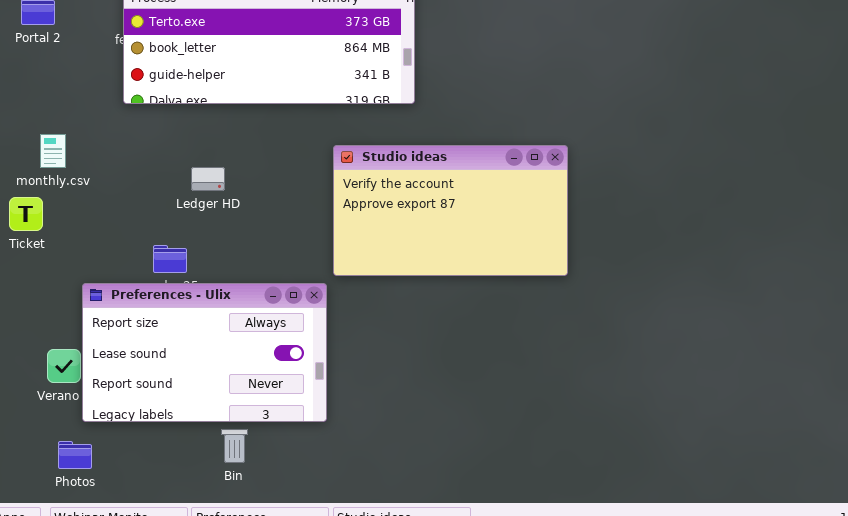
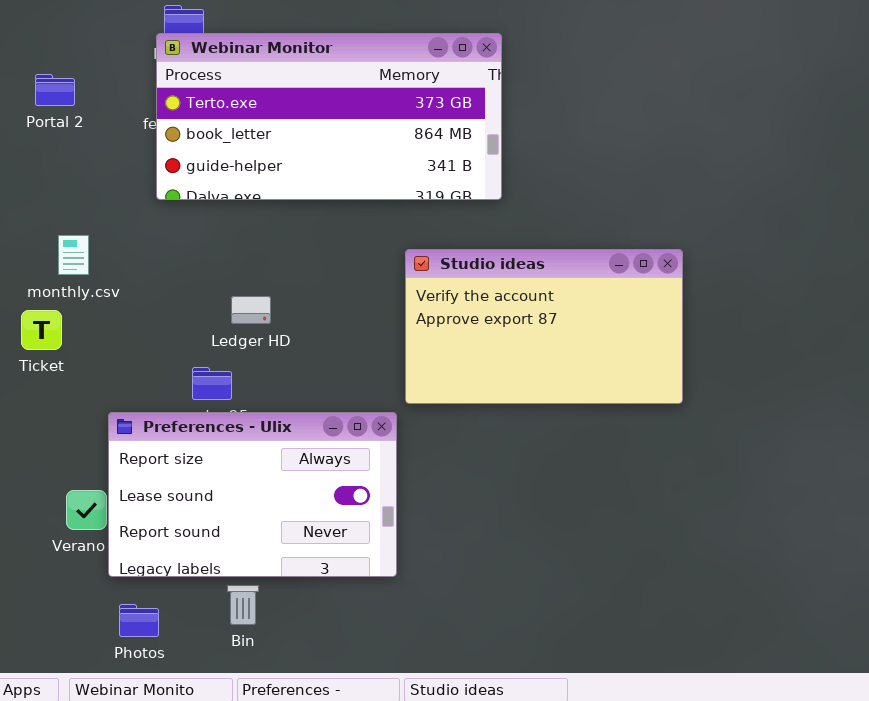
Ledger HD: [191,167,225,191] -> [231,296,271,324], moved
Bin: [221,429,248,463] -> [227,585,259,625], moved
Photos: [58,441,92,469] -> [119,604,159,637], moved

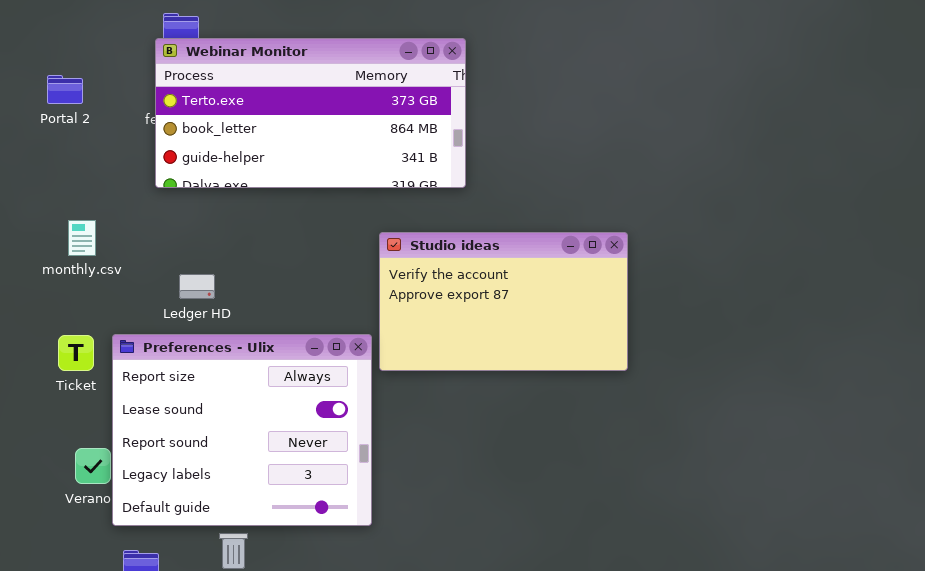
Ledger HD: [231,296,271,324] -> [179,274,215,299], moved
Ticket: [21,310,62,350] -> [58,335,94,371], moved
Preferences - Ulix: [108,412,397,577] -> [112,334,372,526], resized

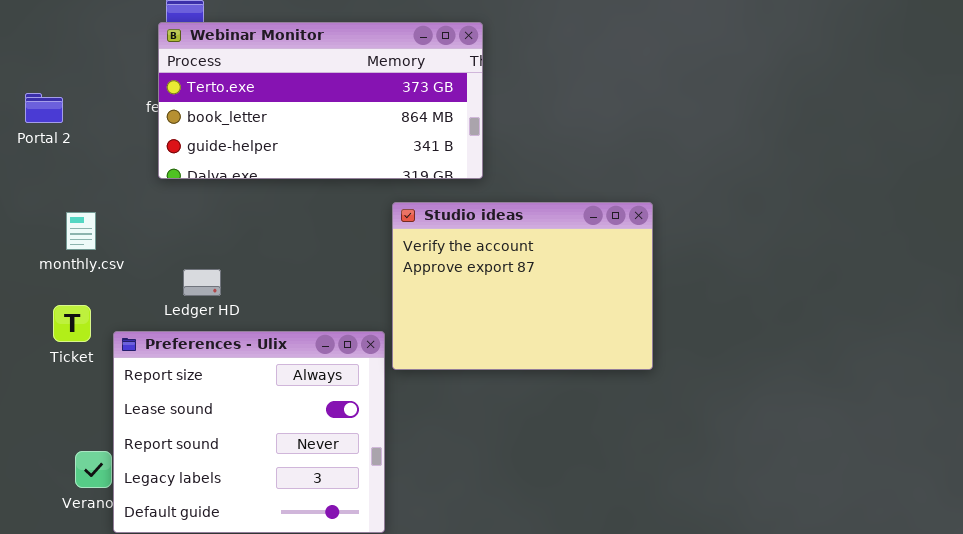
Portal 2: [47,75,83,104] -> [25,93,63,123], moved
Studio ideas: [379,232,628,371] -> [392,202,653,370], resized
Ticket: [58,335,94,371] -> [53,305,91,342], moved

